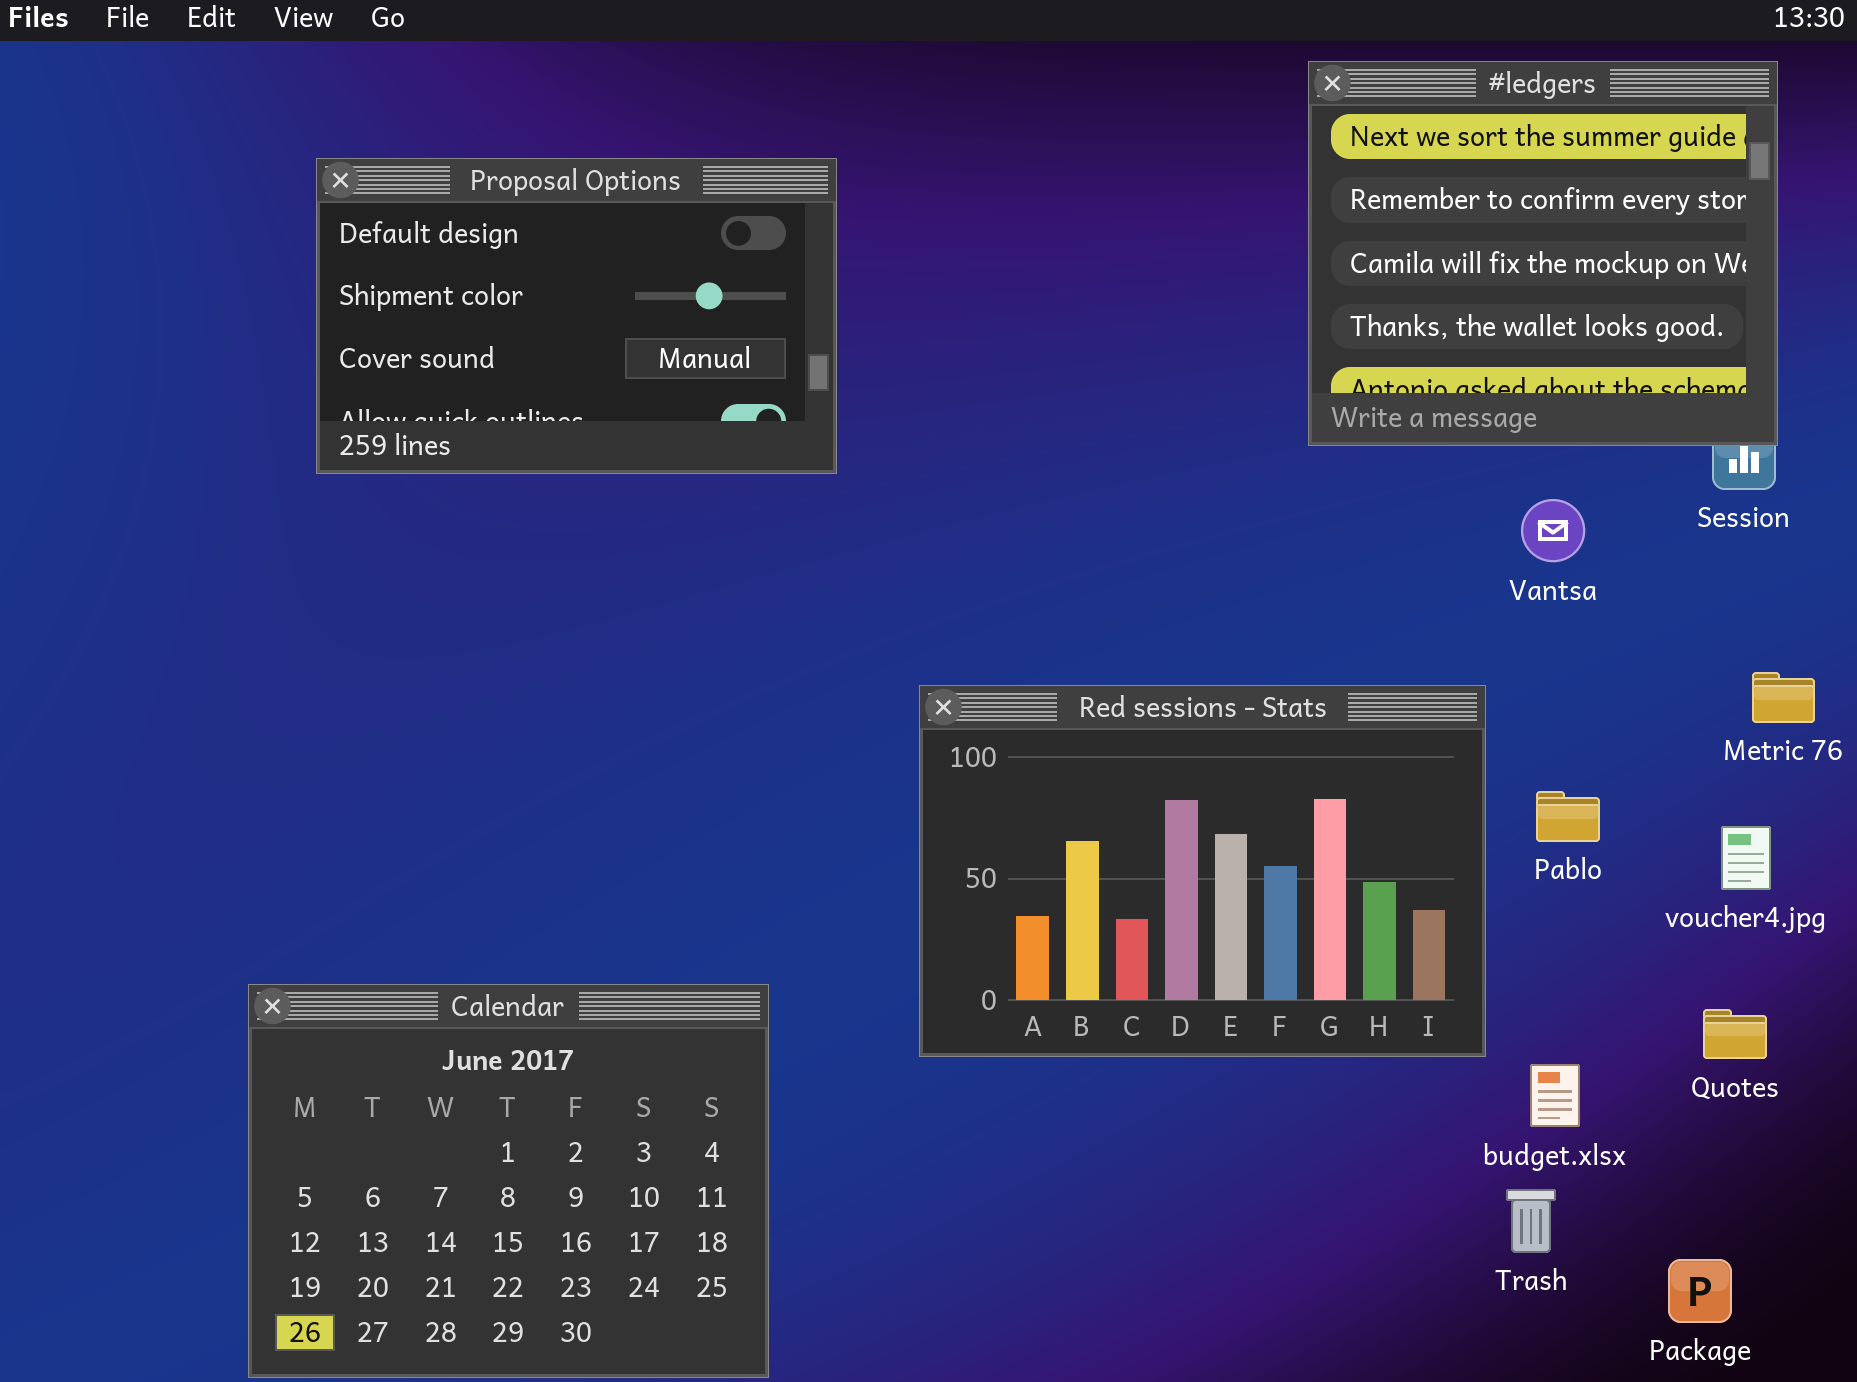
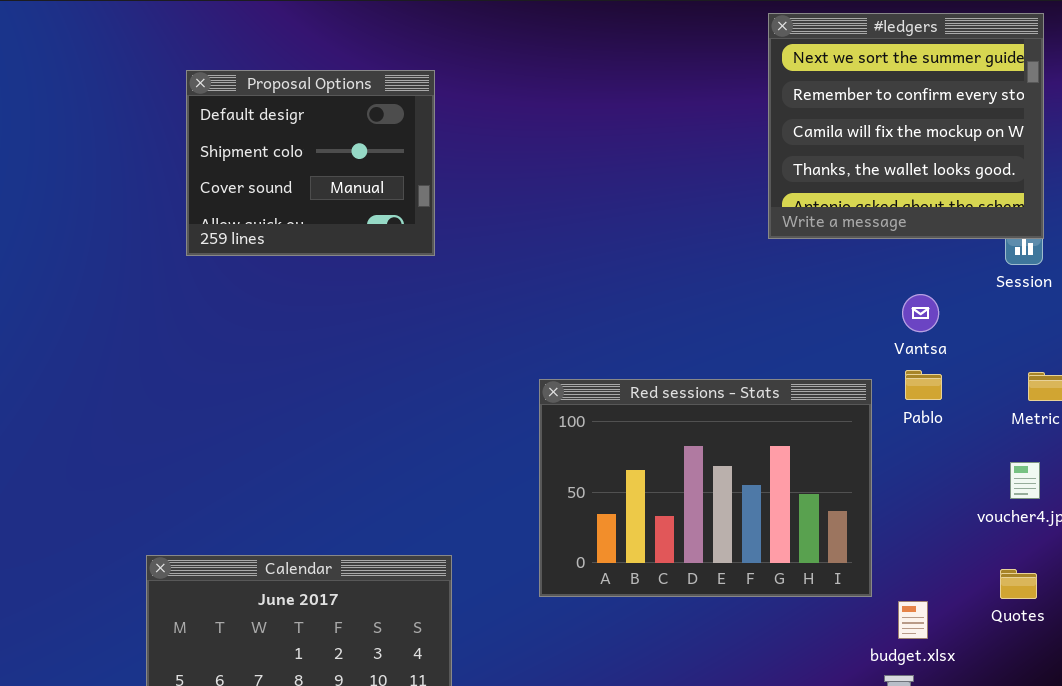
Proposal Options: [316,158,837,474] -> [186,70,435,256], resized
Vantsa: [1521,499,1585,562] -> [902,294,939,332], moved
Pablo: [1536,791,1600,842] -> [905,370,942,400], moved

